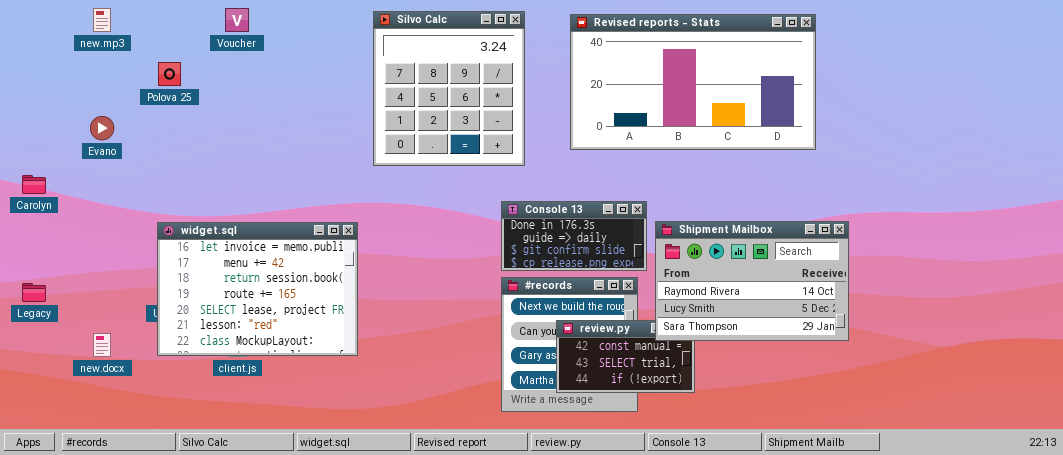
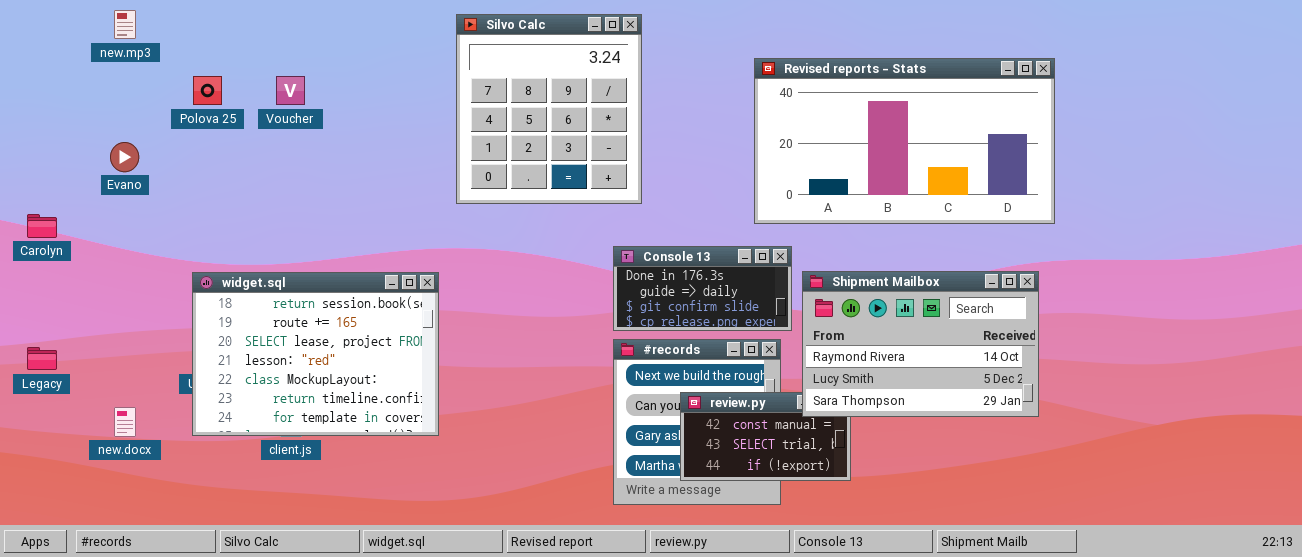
Voucher: [225,8,249,32] -> [276,76,305,105], moved
Revised reports - Stats: [570,14,816,150] -> [754,58,1055,224], moved
widget.sql: [157,222,358,356] -> [192,272,439,436], scrolled down 2 rows

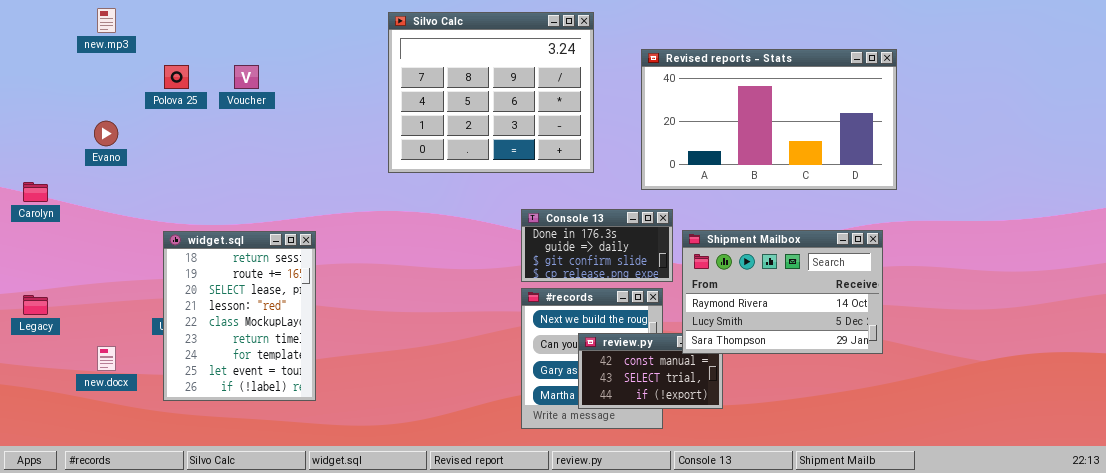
Silvo Calc: [456,14,642,204] -> [388,12,594,173], resized
widget.sql: [192,272,439,436] -> [163,231,316,401], resized

